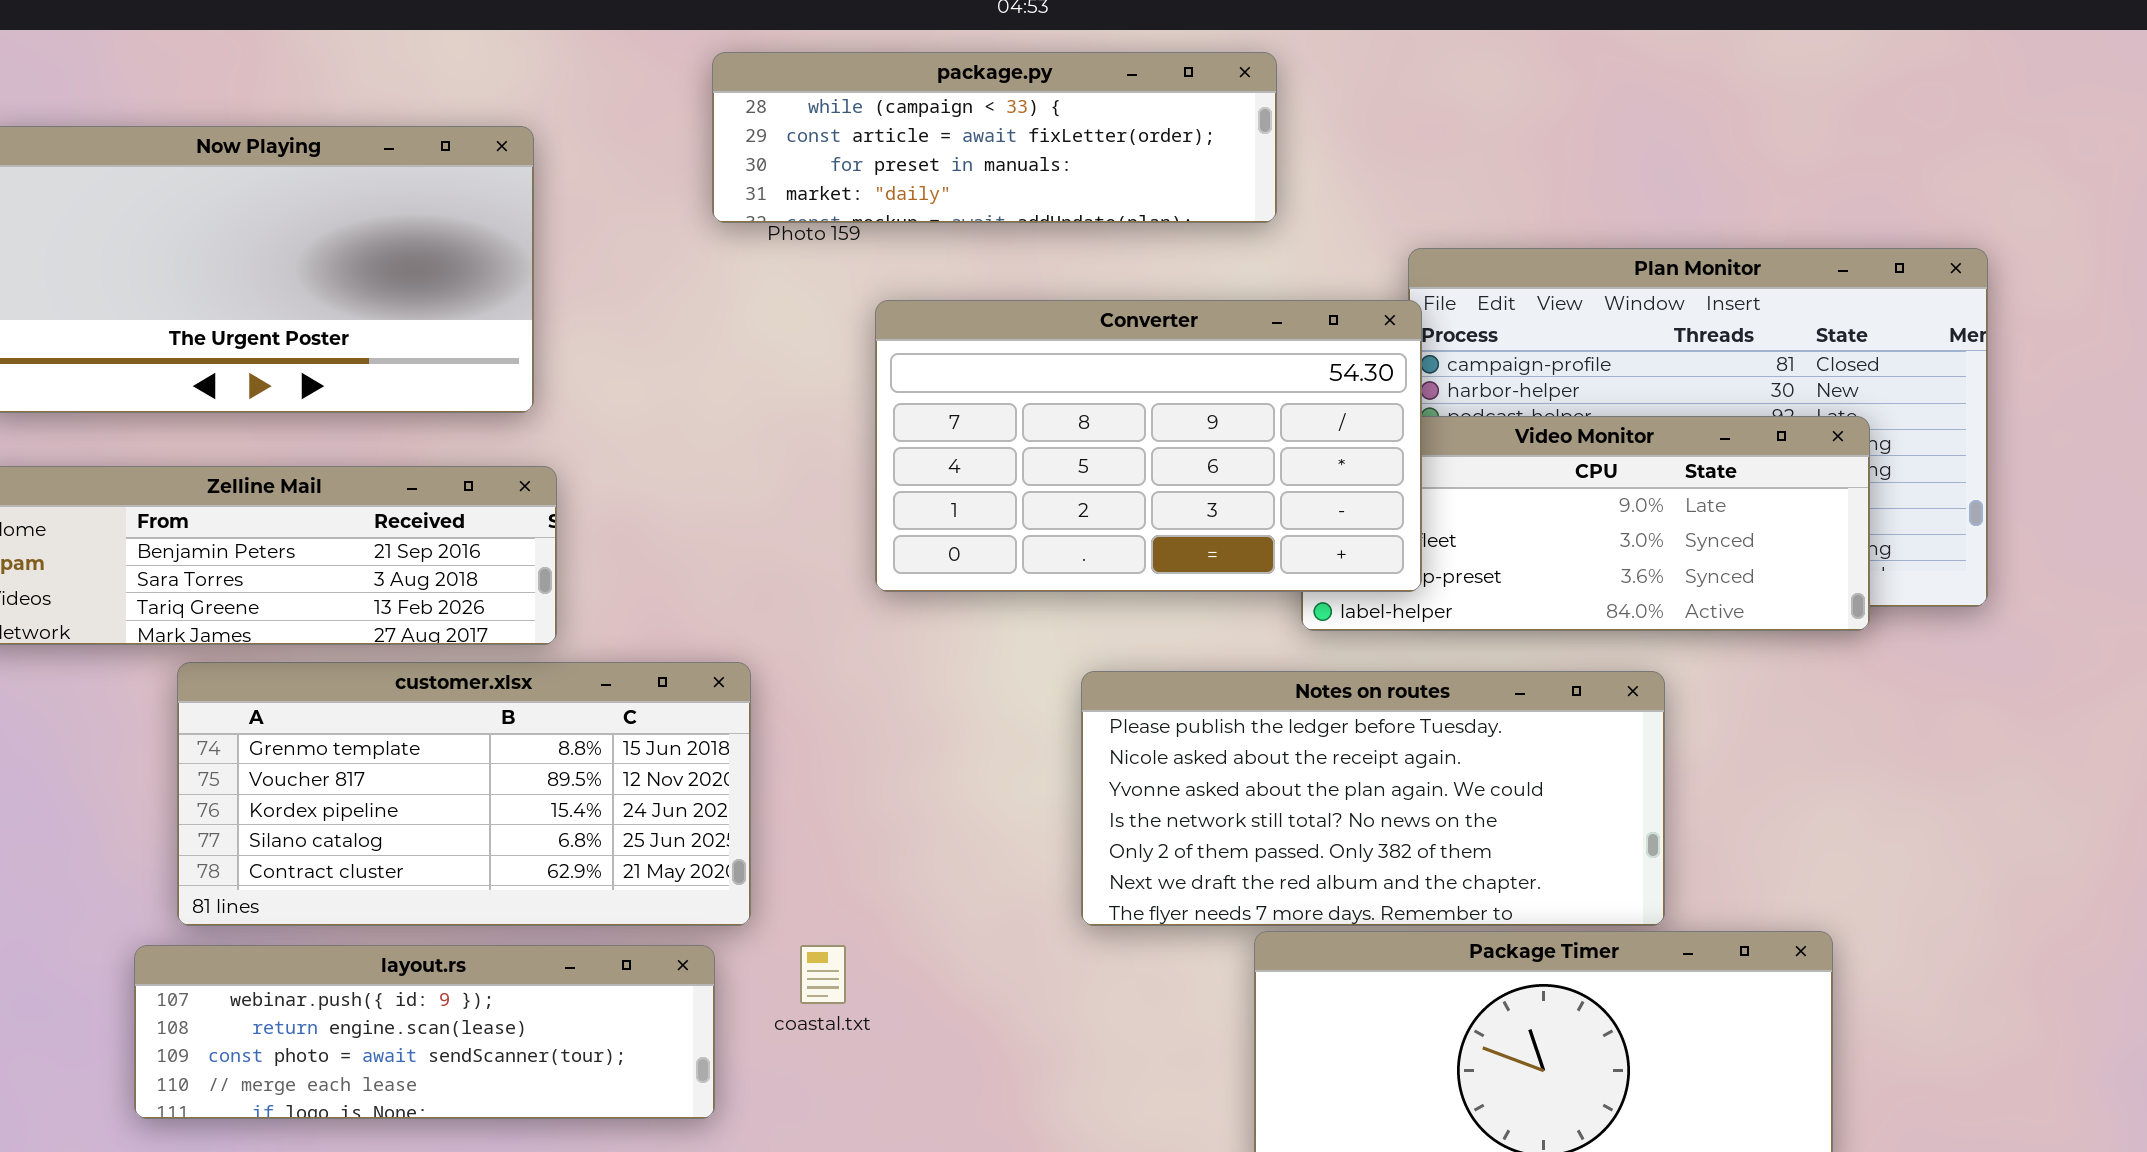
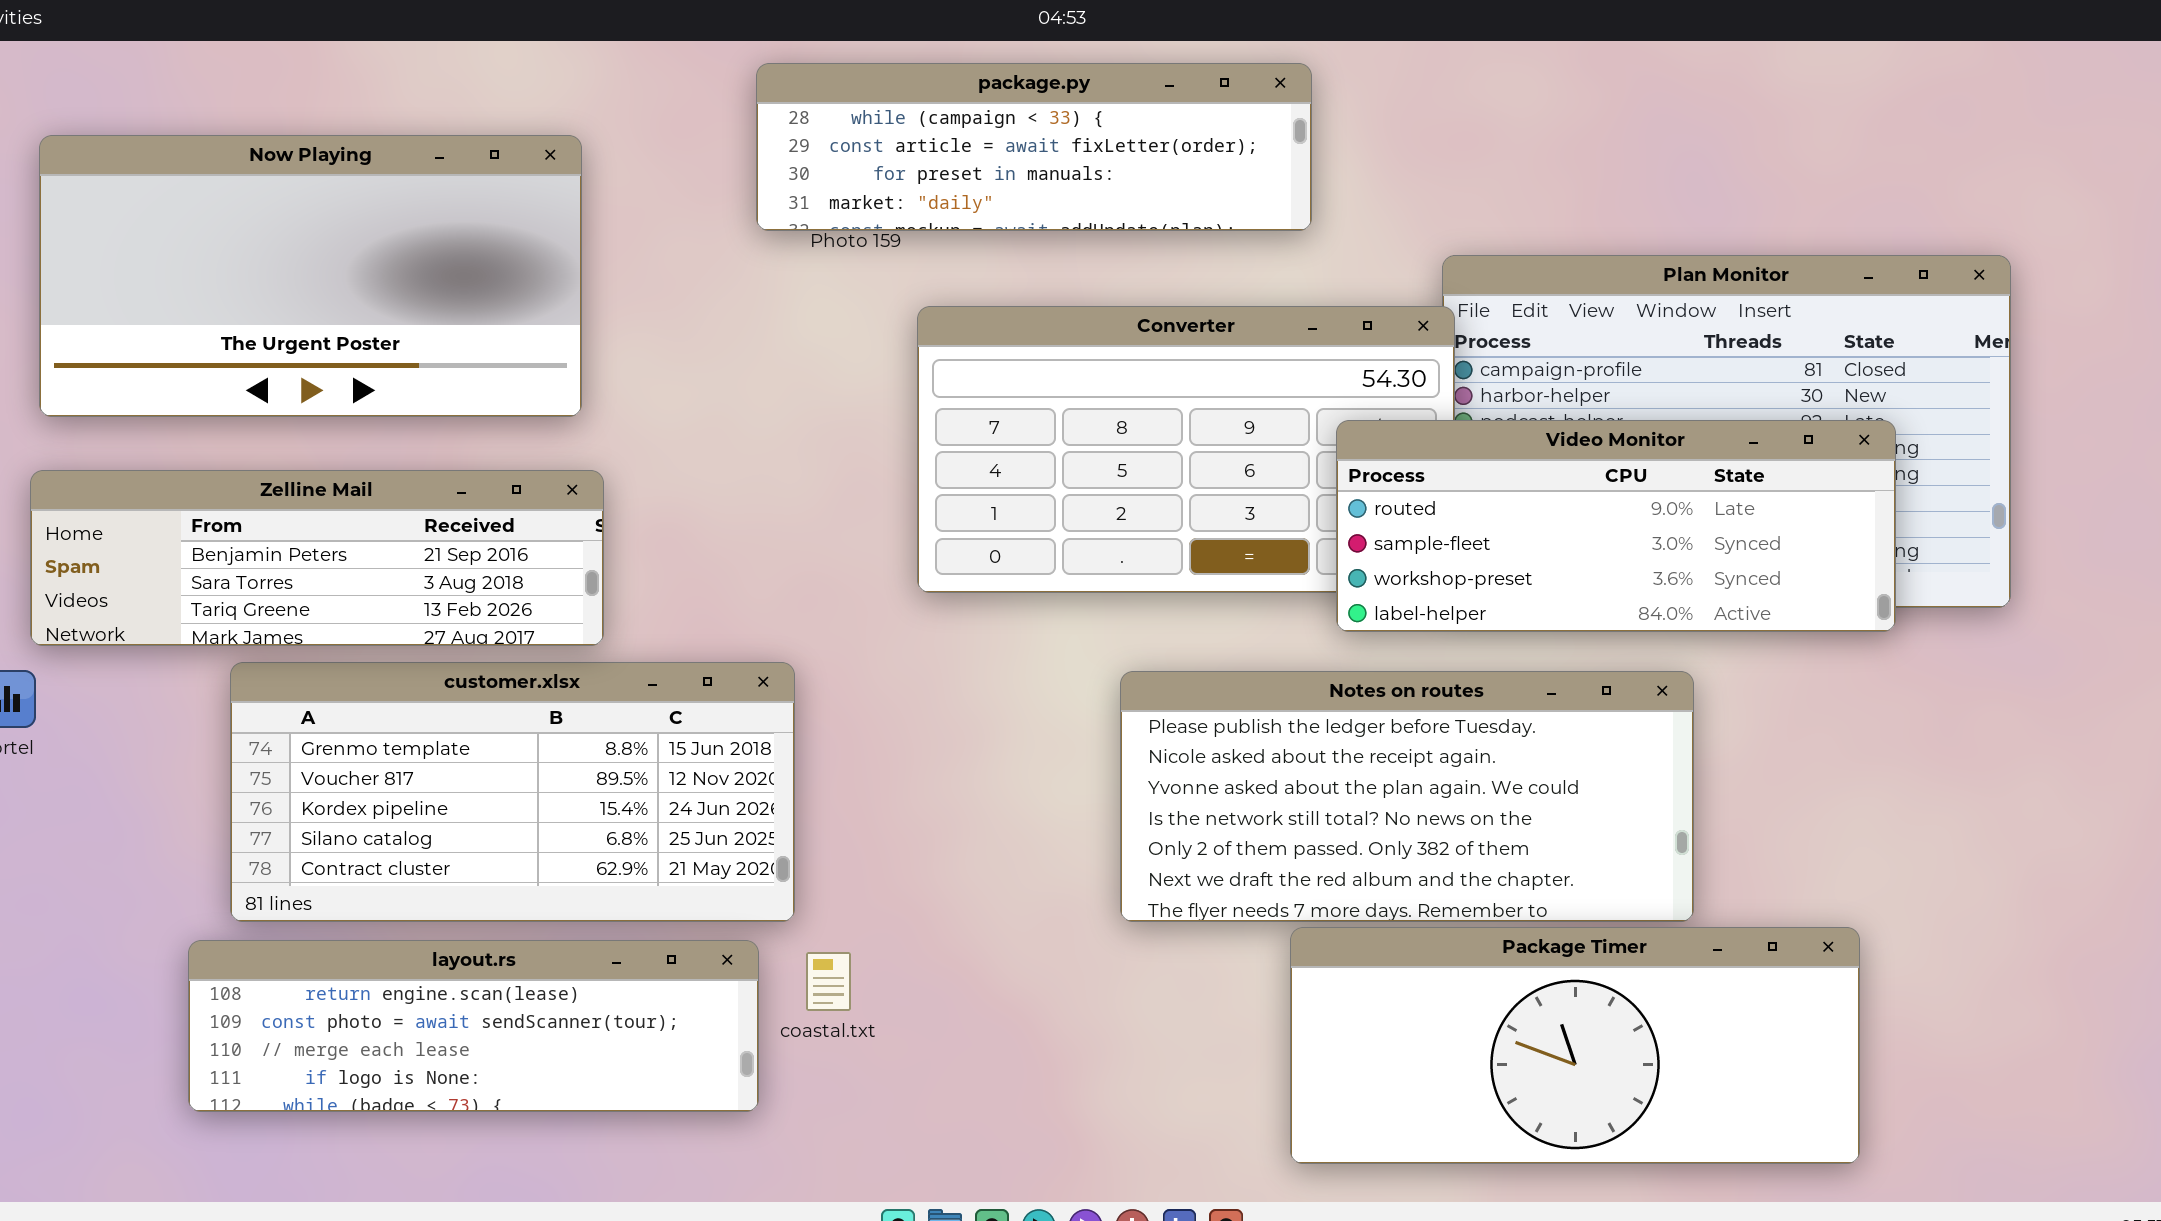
Video Monitor: [1301,416,1870,631] -> [1336,420,1896,632], raised
layout.rs: [134,945,715,1119] -> [188,940,759,1112], scrolled down 1 row
coastal.txt: [800,945,846,1004] -> [806,952,851,1011], moved

